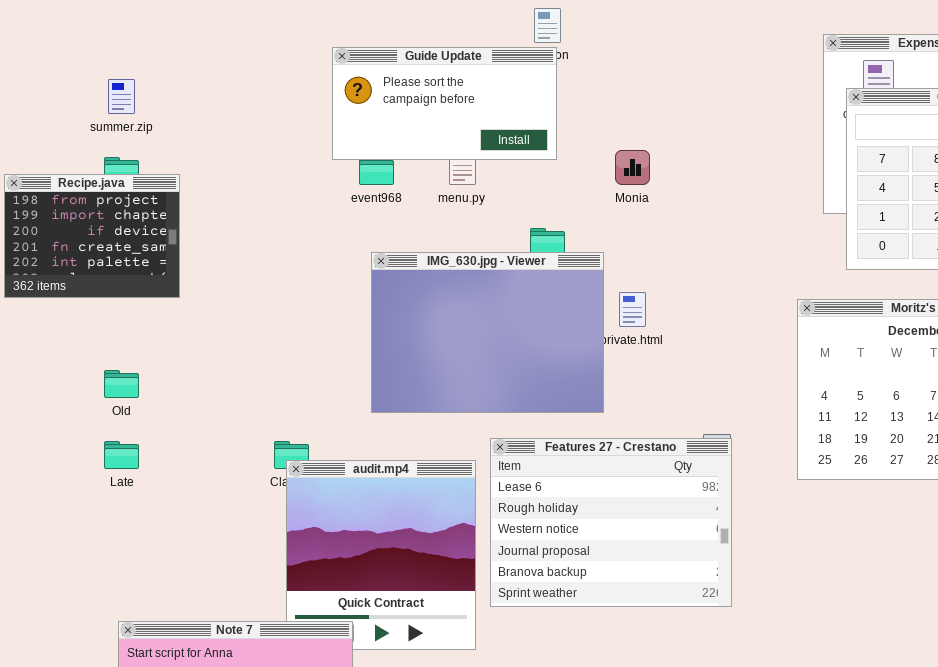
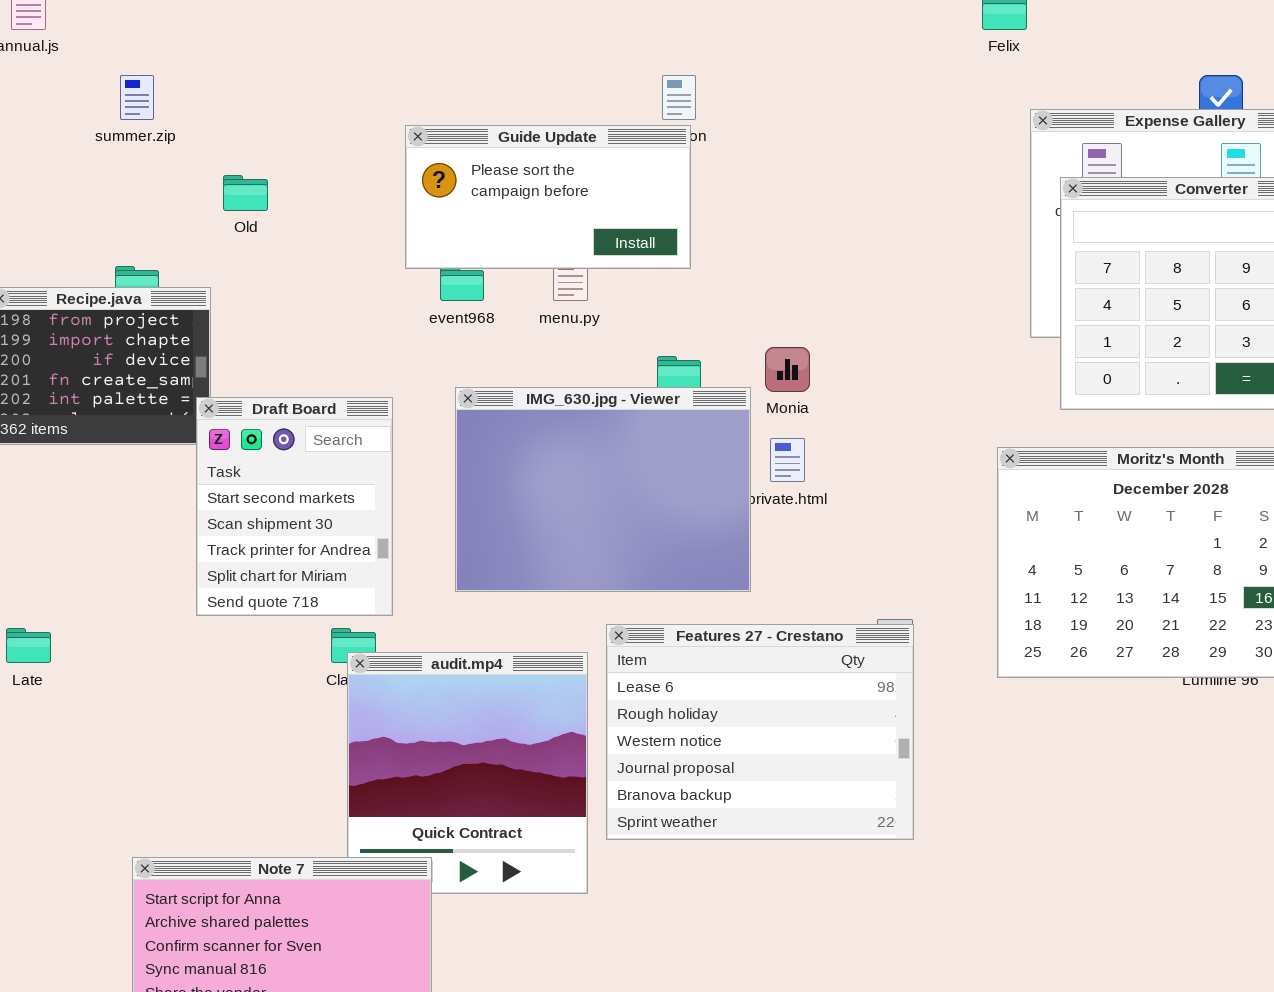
summer.zip: [108,79,135,114] -> [120,75,154,120], moved
Monia: [615,150,650,185] -> [765,347,810,392], moved
Draft Board: none -> [196,397,393,616], opened
Old: [104,370,139,398] -> [223,175,268,211], moved
Late: [104,441,139,469] -> [6,628,51,663], moved

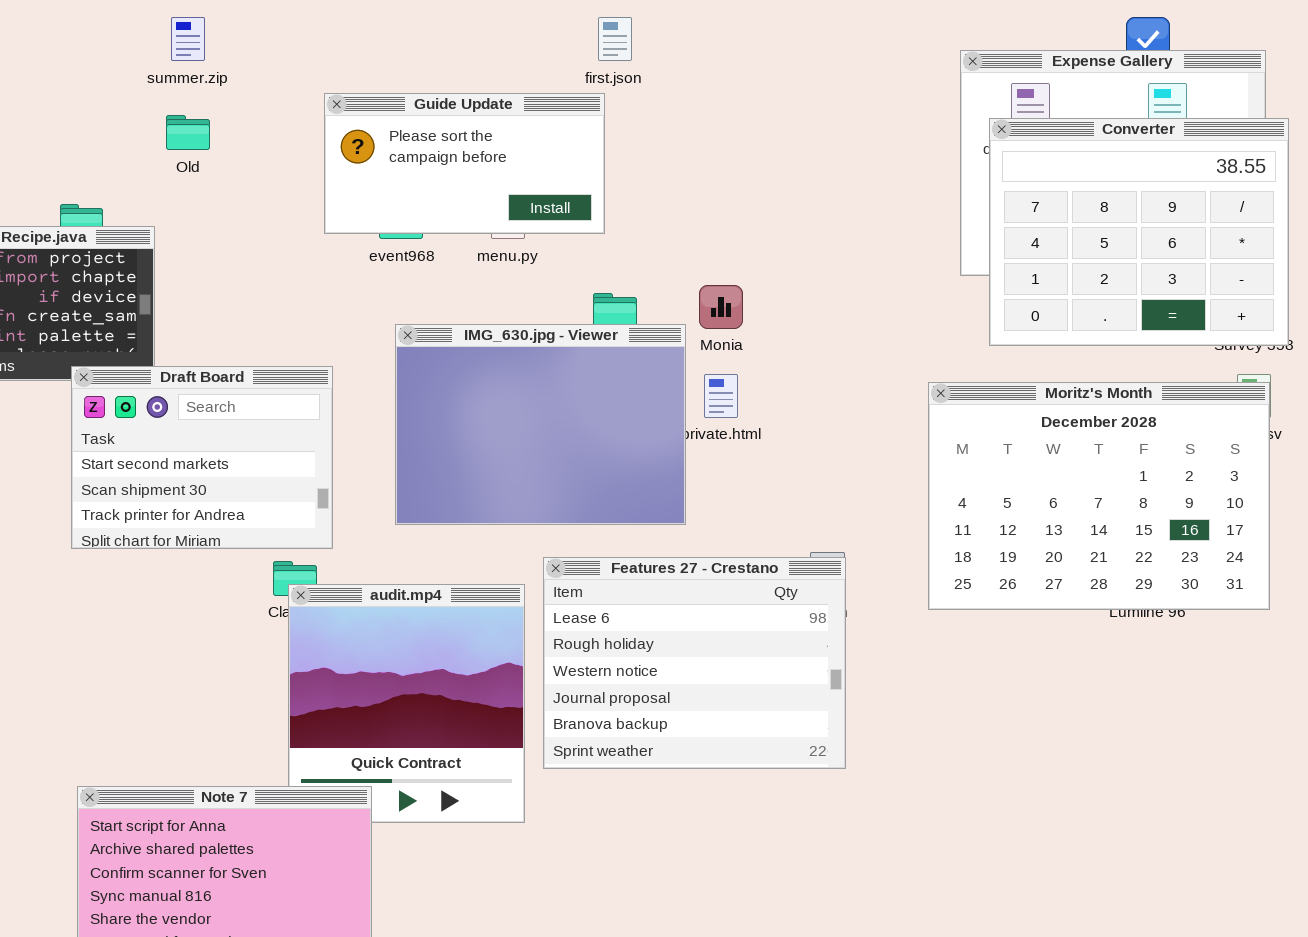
summer.zip: [120,75,154,120] -> [171,17,205,61], moved
Guide Update: [405,125,691,269] -> [324,93,605,234], moved
Draft Board: [196,397,393,616] -> [71,366,333,549], resized

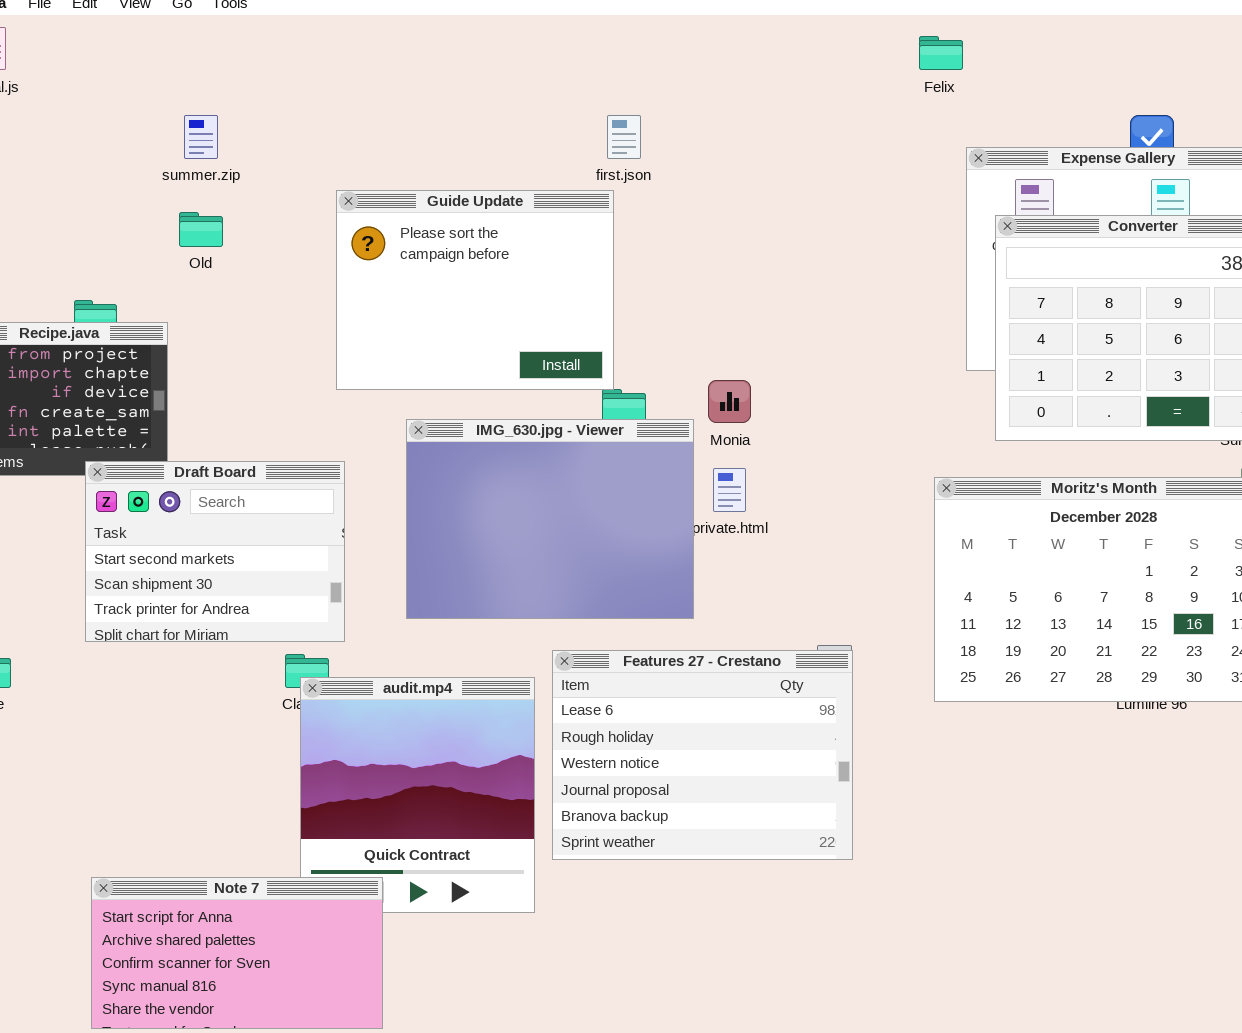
Guide Update: [324,93,605,234] -> [336,190,614,390], resized

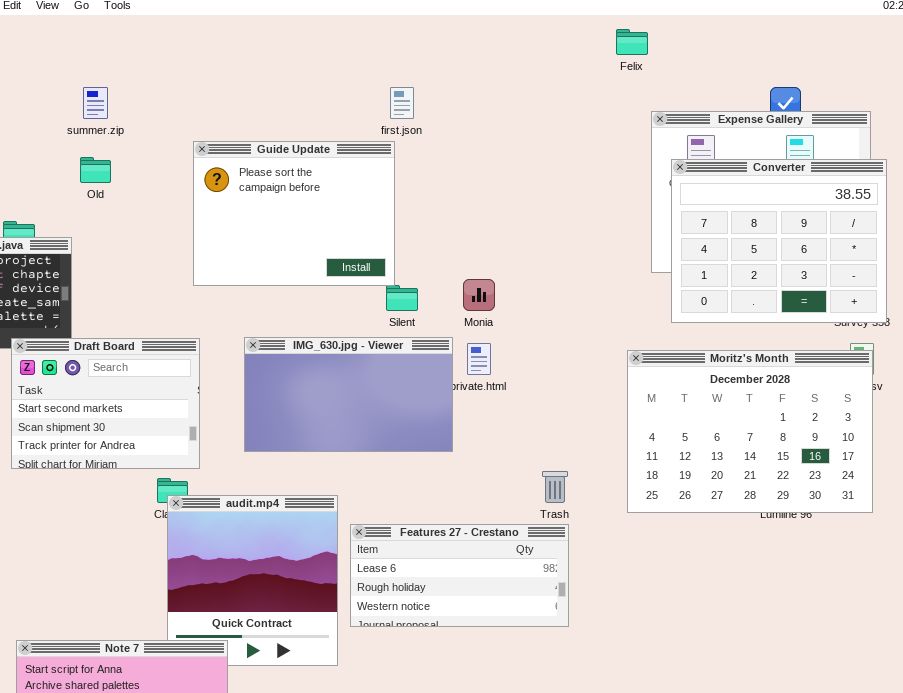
IMG_630.jpg - Viewer: [406,419,694,619] -> [244,337,453,452], resized
Features 27 - Crestano: [552,650,853,860] -> [350,524,569,627], resized

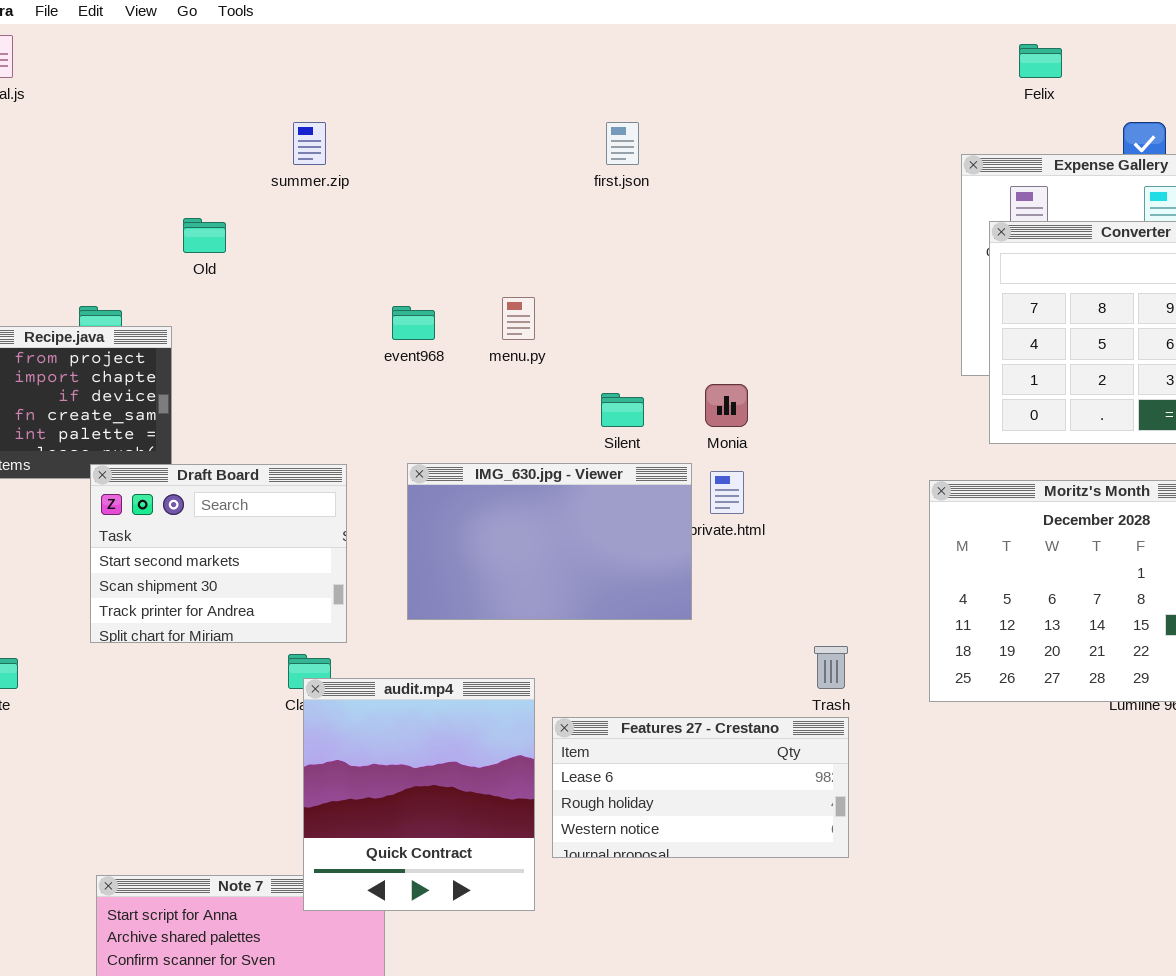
Felix: [616,29,648,55] -> [1019,44,1062,78], moved
summer.zip: [83,87,108,119] -> [293,122,326,165], moved
Guide Update: [193,141,395,286] -> none, closed
audit.mp4: [167,495,338,666] -> [303,678,535,911], raised

